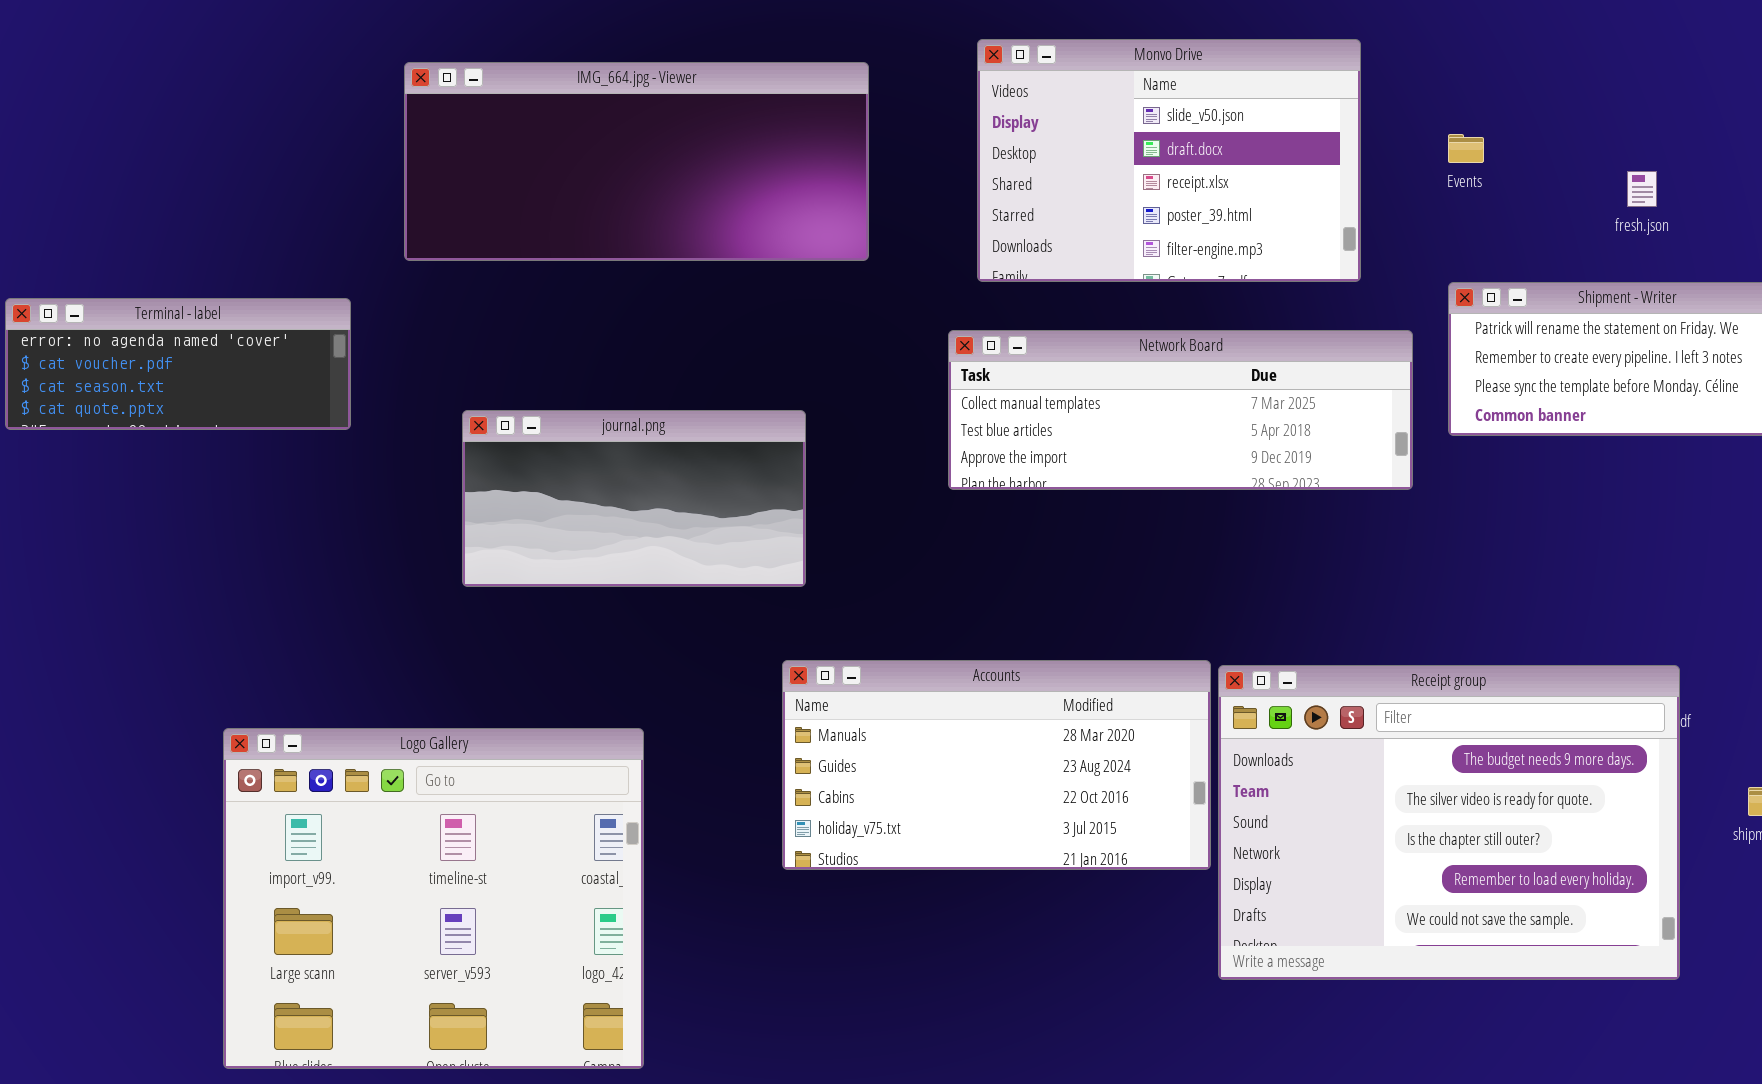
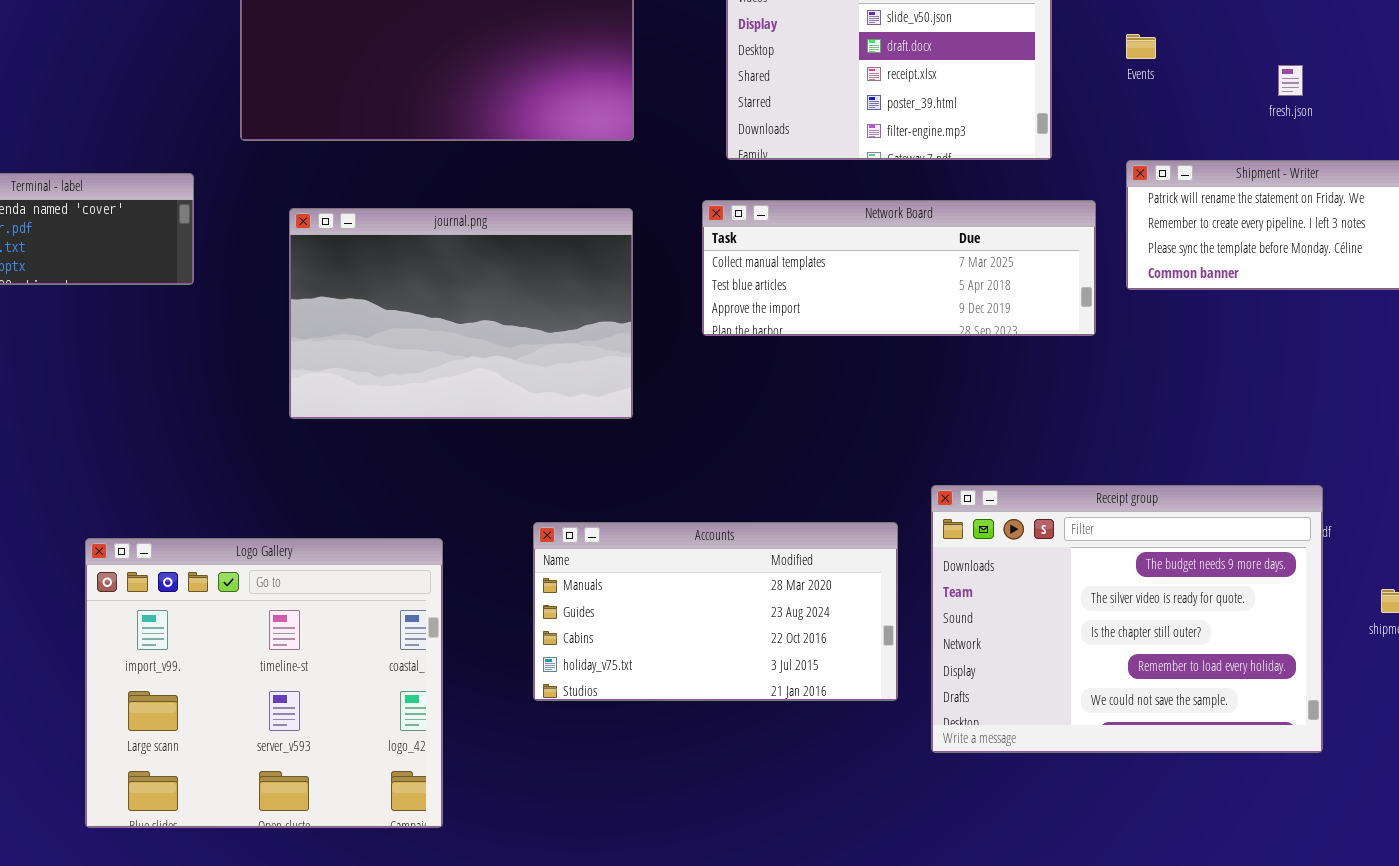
journal.png: [462,410,806,587] -> [289,208,633,419], resized
Accounts: [782,660,1211,870] -> [533,522,898,701], moved

